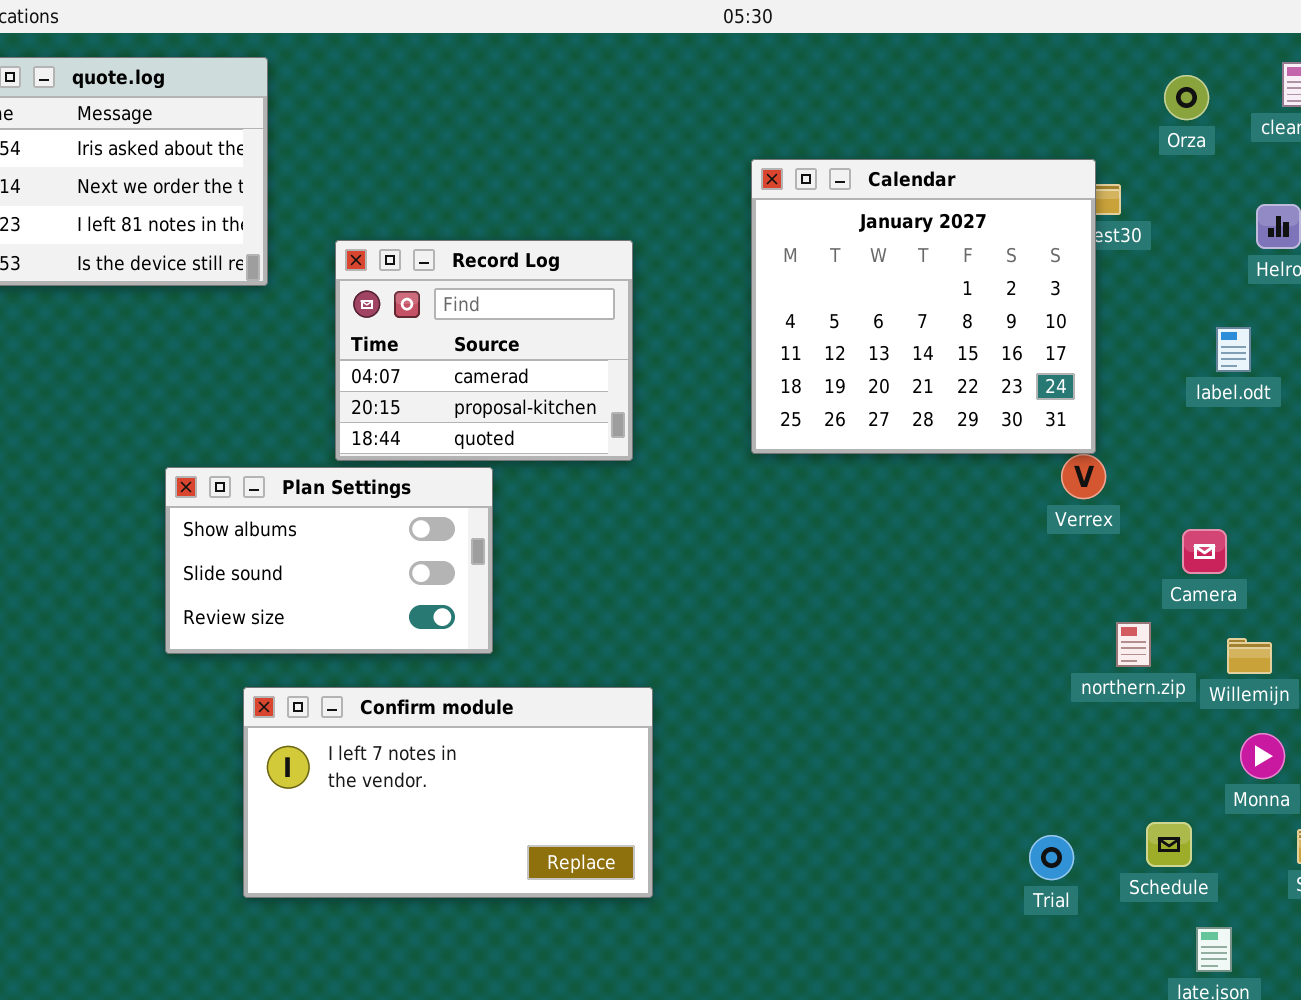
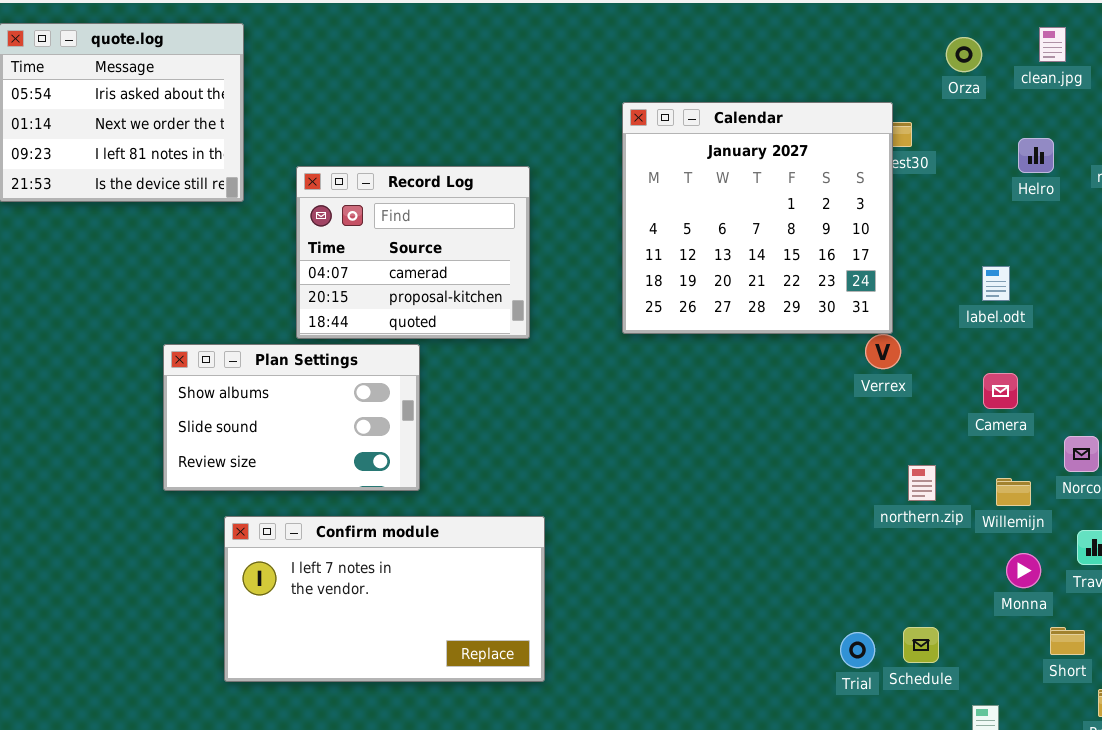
label.odt: [1216,327,1251,372] -> [982,266,1010,301], moved
Camera: [1182,529,1227,574] -> [983,373,1018,409], moved
Schedule: [1146,822,1192,867] -> [903,627,939,663], moved

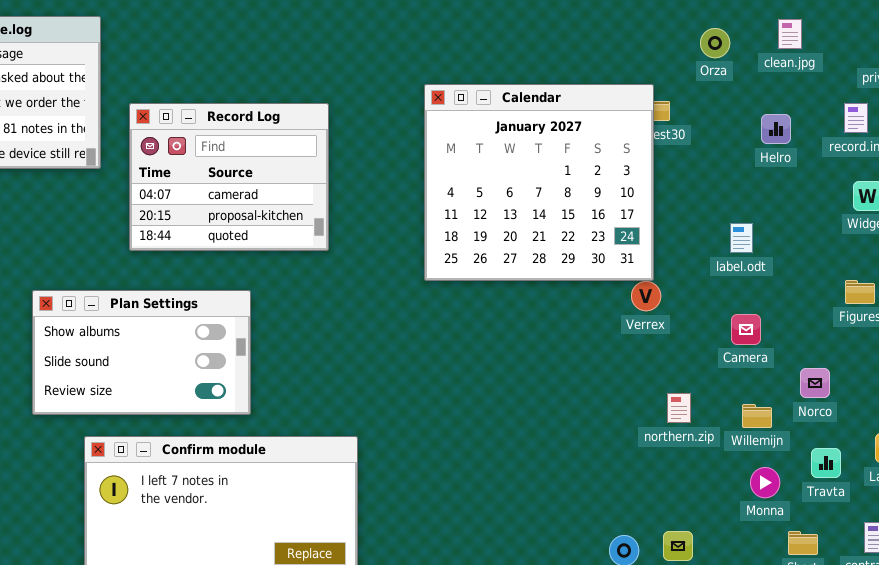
Record Log: [296,166,530,339] -> [129,103,329,251], moved

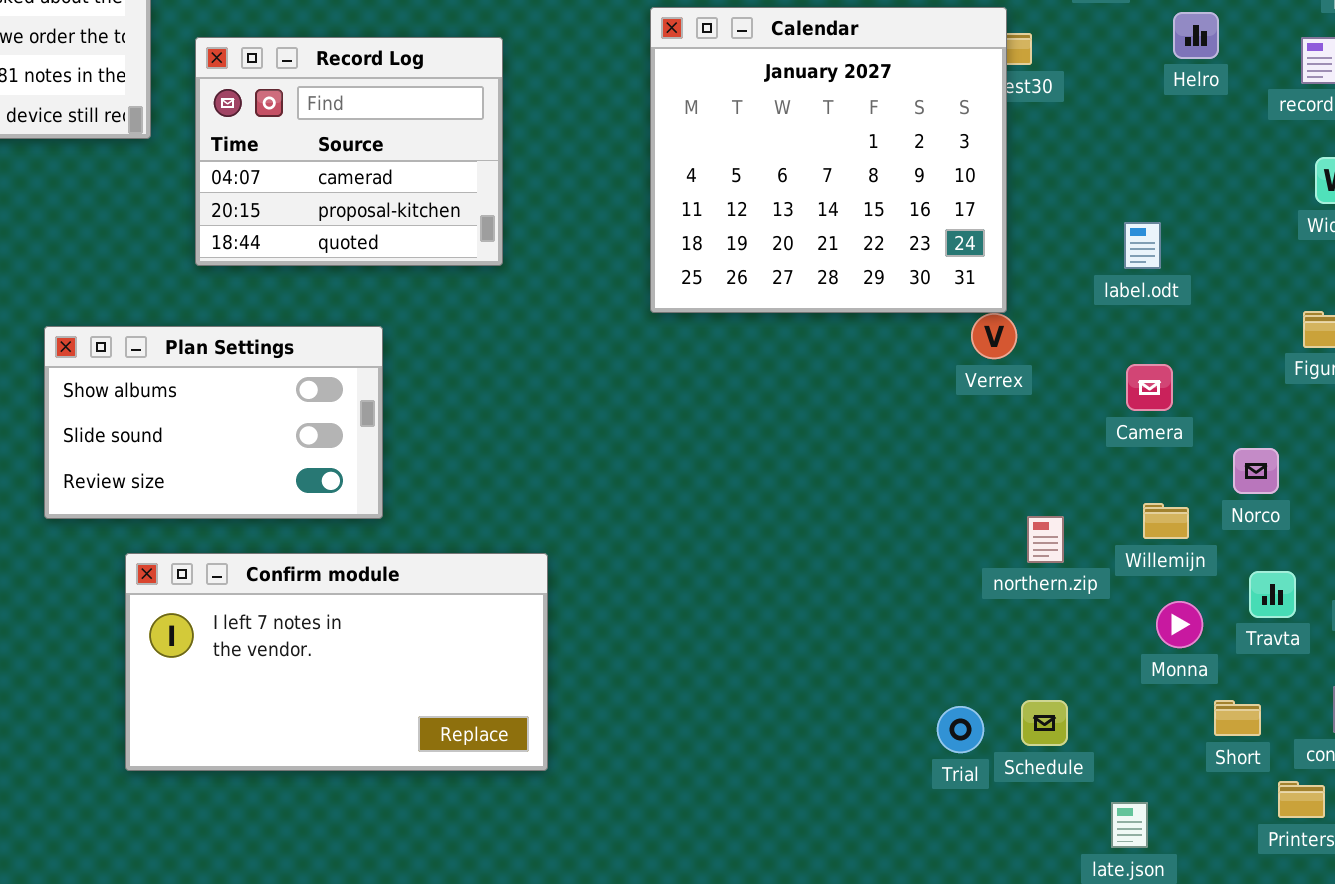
Helro: [761,114,791,144] -> [1173,12,1219,59], moved
northern.zip: [667,393,691,423] -> [1027,516,1064,563], moved

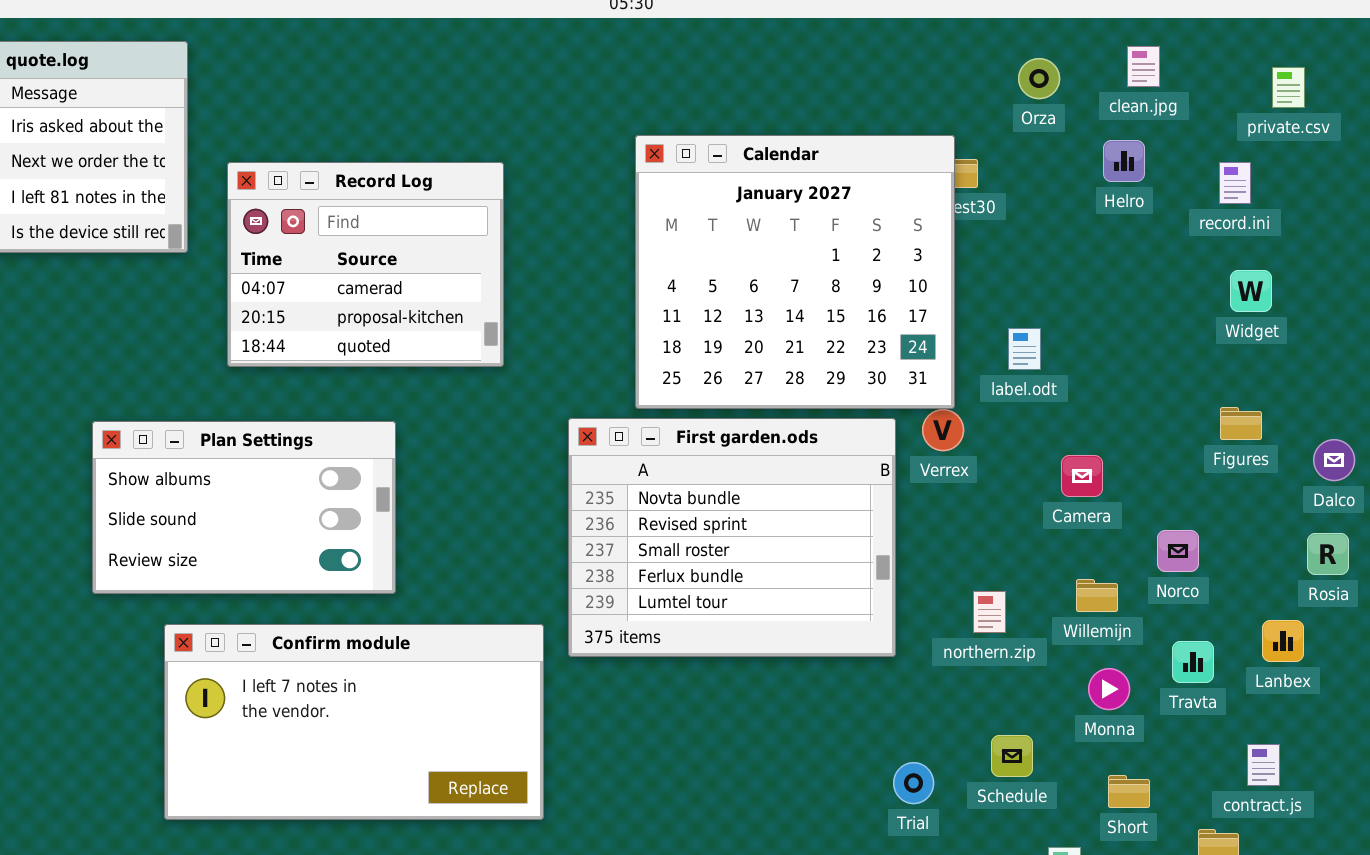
label.odt: [1124,222,1161,269] -> [1008,328,1041,370], moved
First garden.ods: none -> [568,418,896,657], opened
Schedule: [1021,700,1068,746] -> [991,735,1033,777], moved
Short: [1214,700,1261,736] -> [1108,775,1150,808], moved

